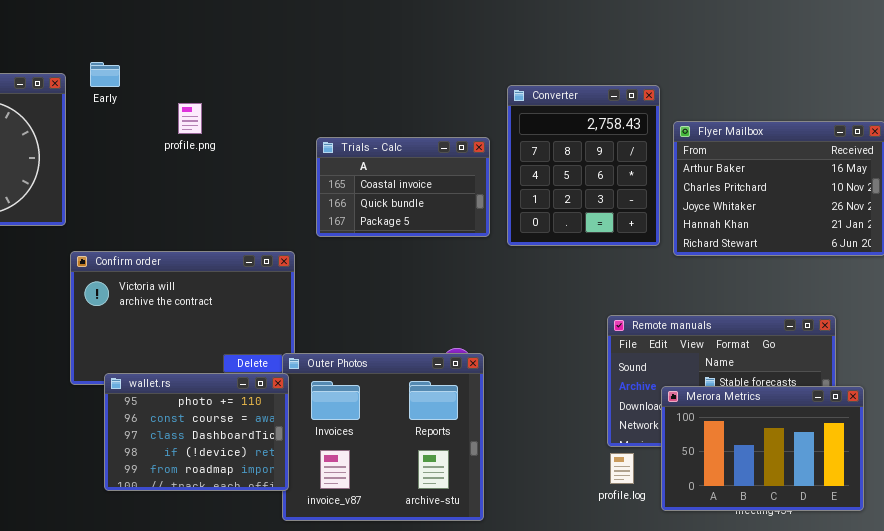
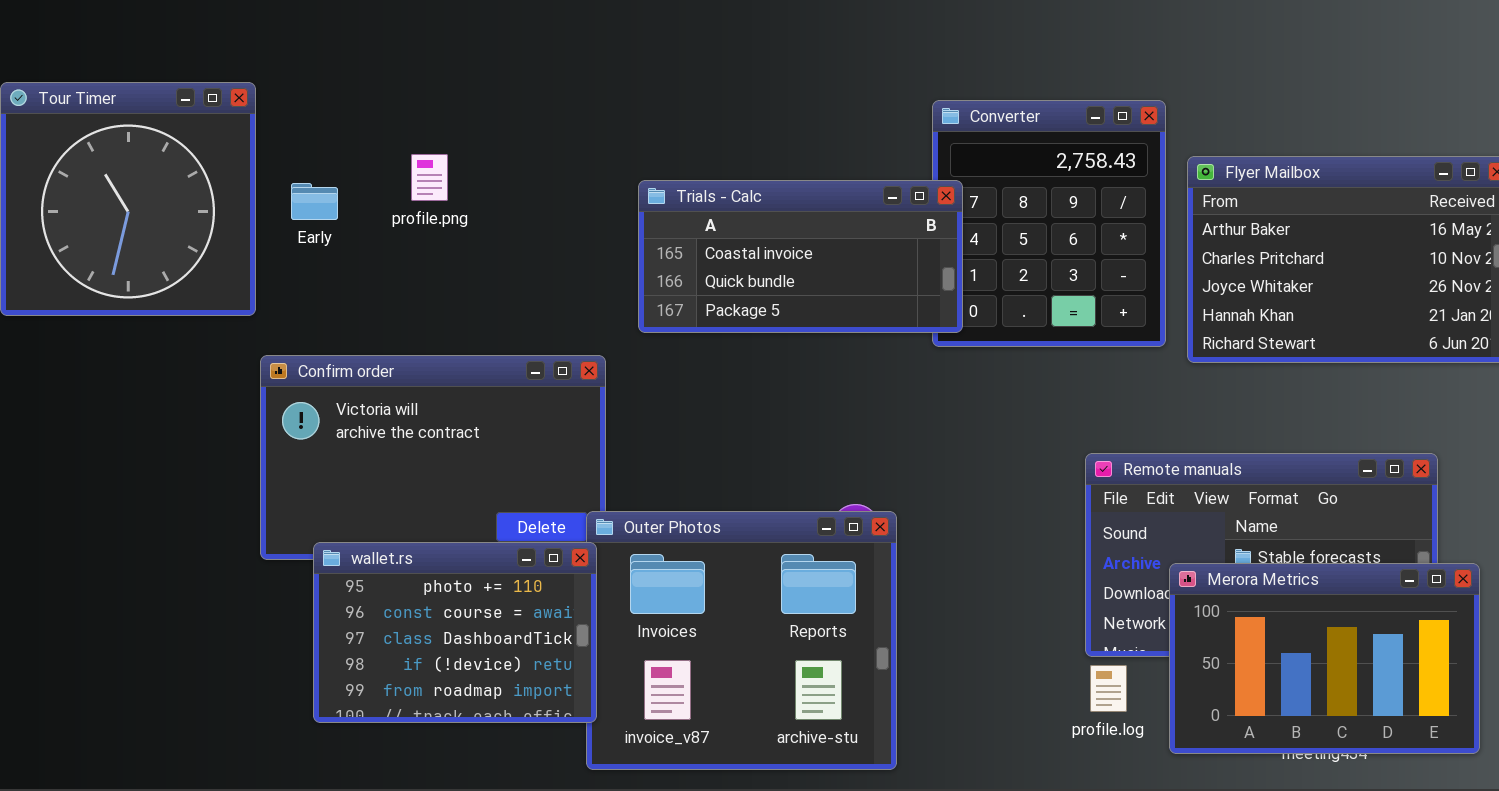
Early: [90,62,120,87] -> [291,183,338,220], moved
profile.png: [178,103,202,134] -> [411,154,448,201], moved
Trials - Calc: [316,137,490,237] -> [638,180,963,333], resized

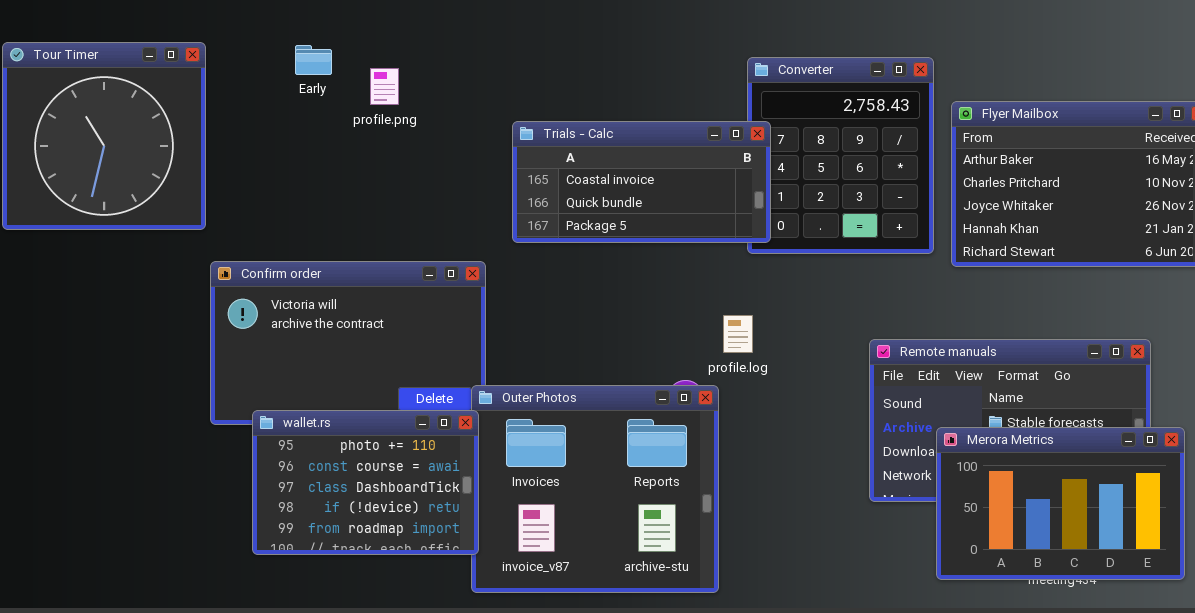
profile.png: [411,154,448,201] -> [370,68,399,105], moved
Early: [291,183,338,220] -> [295,45,332,75], moved
profile.log: [1090,665,1127,712] -> [723,315,753,353], moved

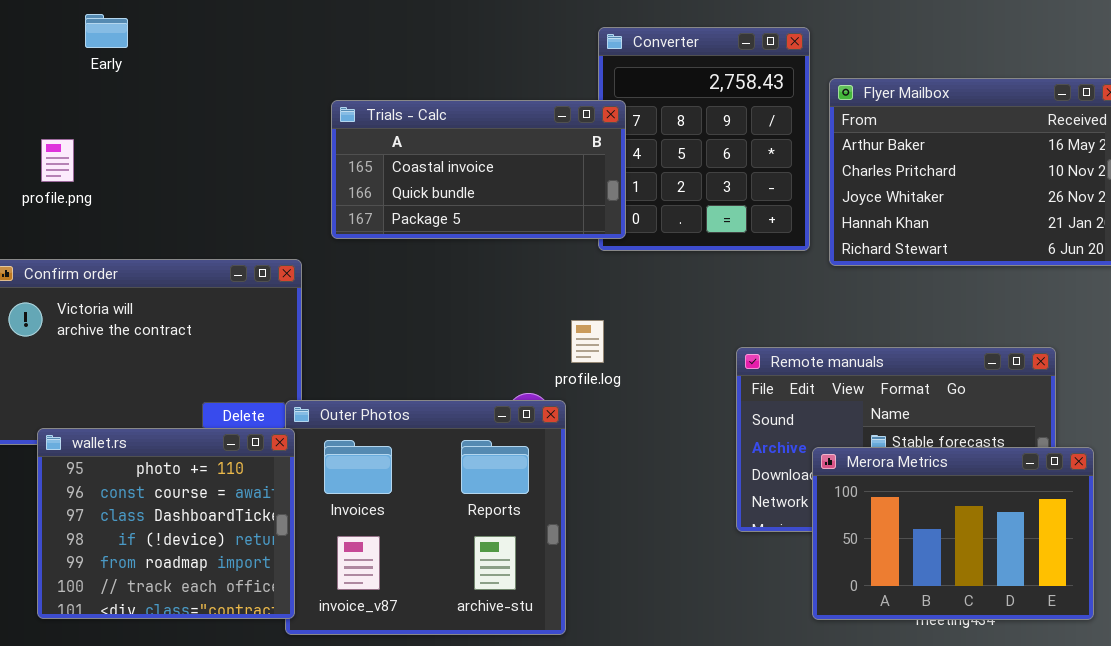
profile.png: [370,68,399,105] -> [41,139,74,182], moved
wallet.rs: [252,410,479,555] -> [37,428,295,619], resized

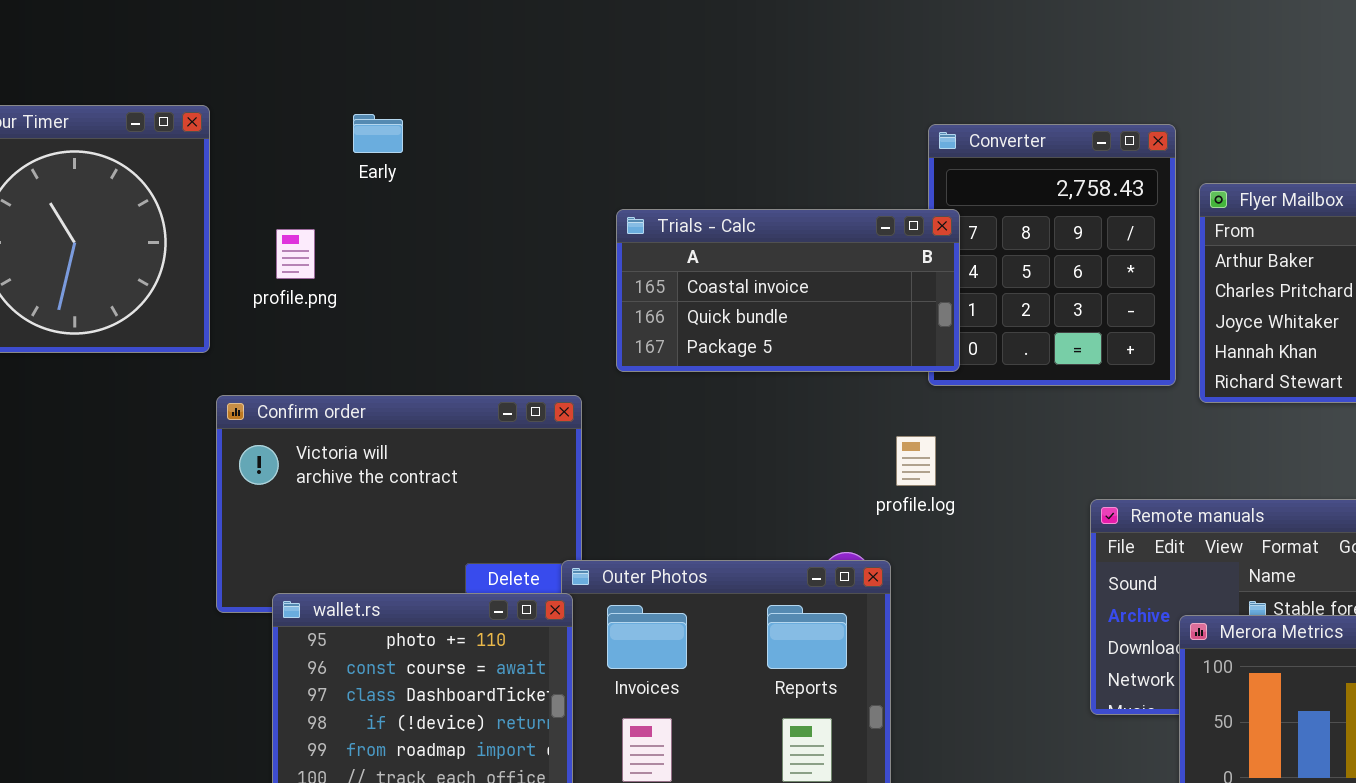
Early: [85,14,128,48] -> [353,114,403,153], moved
profile.png: [41,139,74,182] -> [276,229,315,279], moved
profile.log: [571,320,604,363] -> [896,436,936,486], moved

